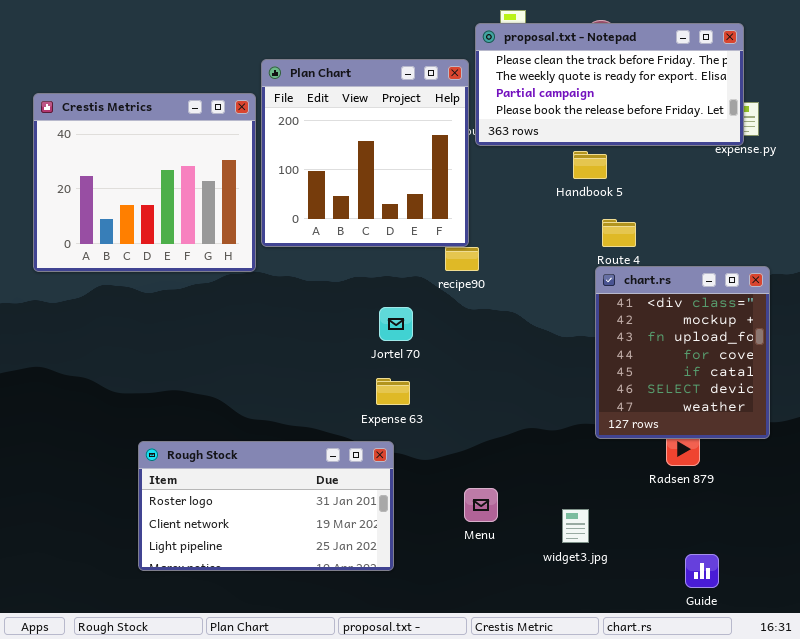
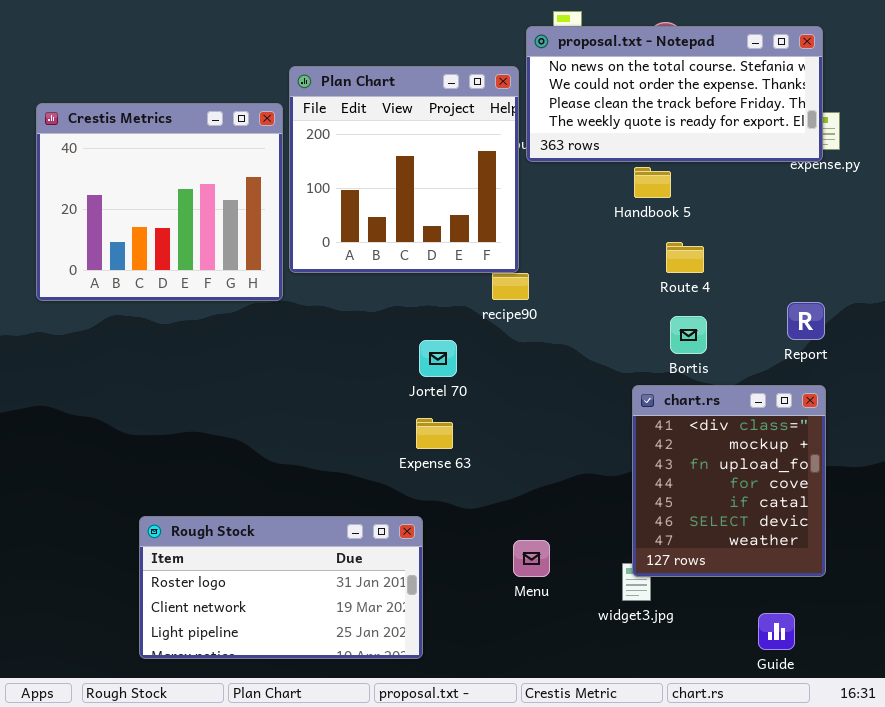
proposal.txt - Notepad: [475,23,744,146] -> [526,26,823,162], scrolled up 2 rows
chart.rs: [595,266,770,439] -> [632,385,826,577], moved
Rough Stock: [138,441,394,571] -> [139,516,423,659], moved

